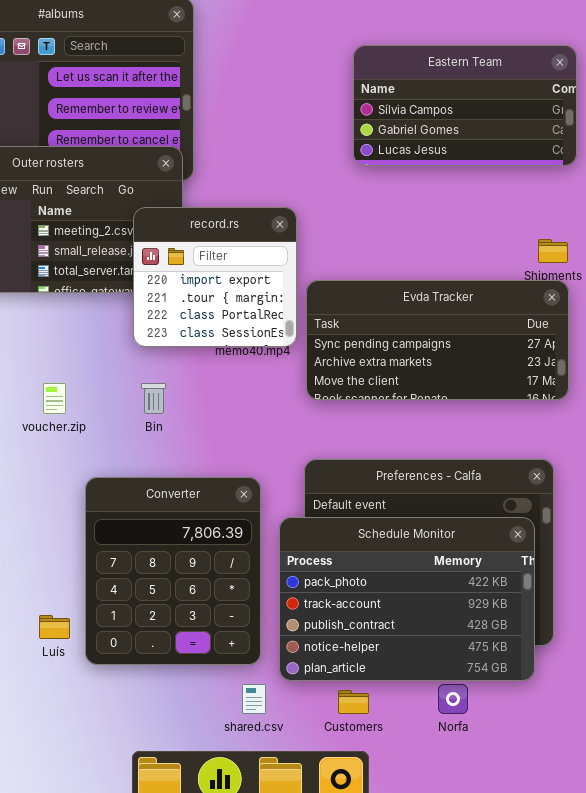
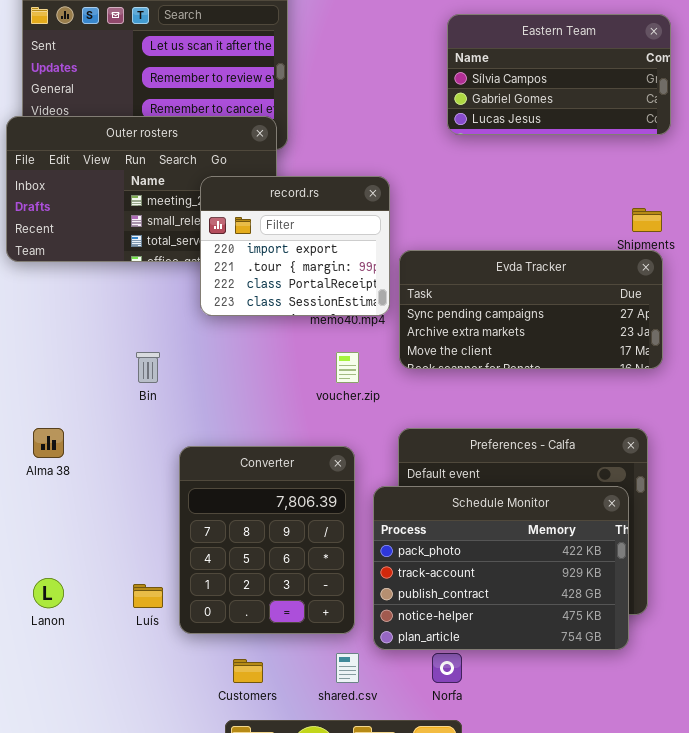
record.rs: [133,207,297,347] -> [200,176,390,316], resized
voucher.zip: [43,383,66,414] -> [336,352,359,383], moved
Bin: [141,383,166,414] -> [136,352,160,383], moved
Norfa: [438,684,468,714] -> [432,653,462,683], moved
Customers: [338,690,369,714] -> [233,659,263,683], moved

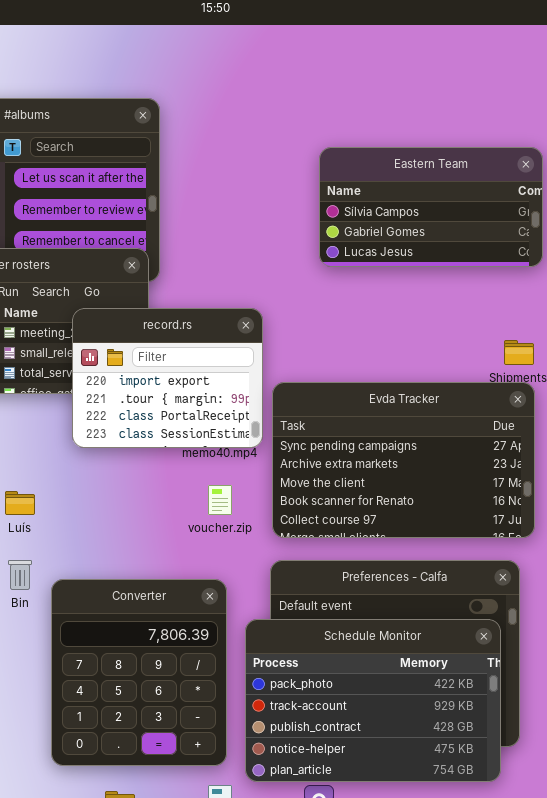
Evda Tracker: [399,250,663,369] -> [272,382,535,538], resized
Bin: [136,352,160,383] -> [8,560,32,590], moved
Luís: [133,584,163,608] -> [5,491,35,515], moved

